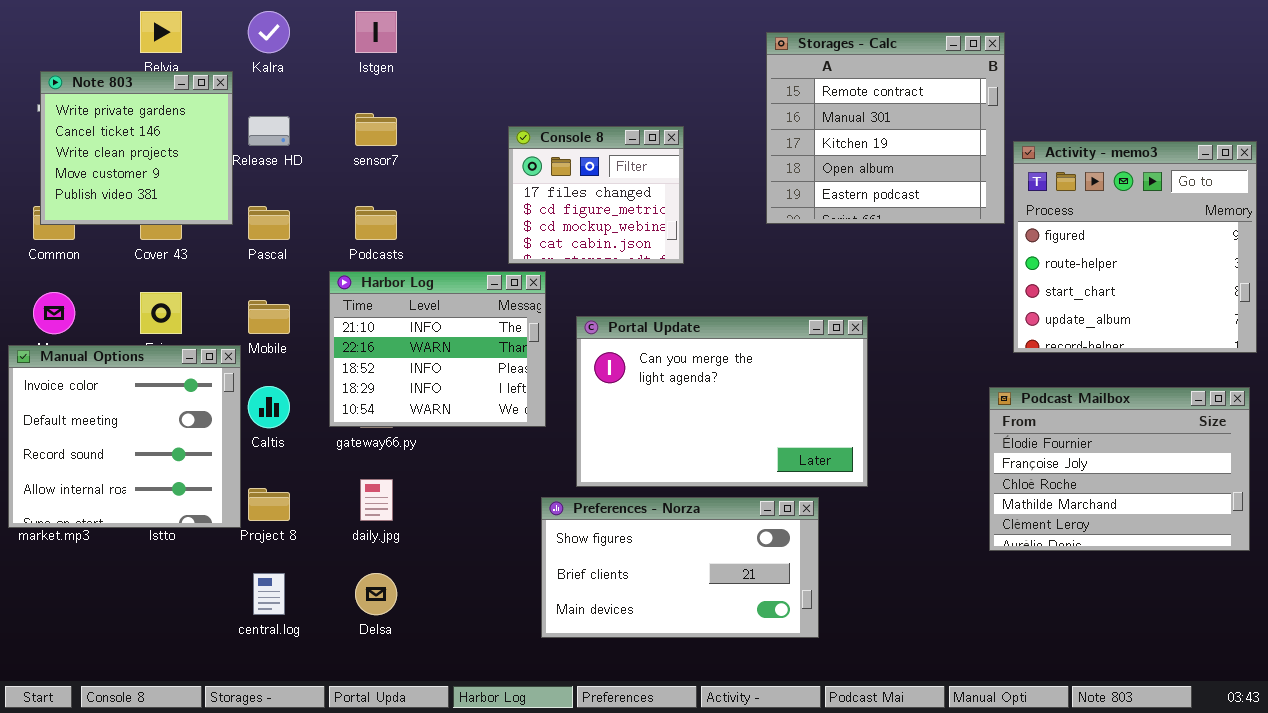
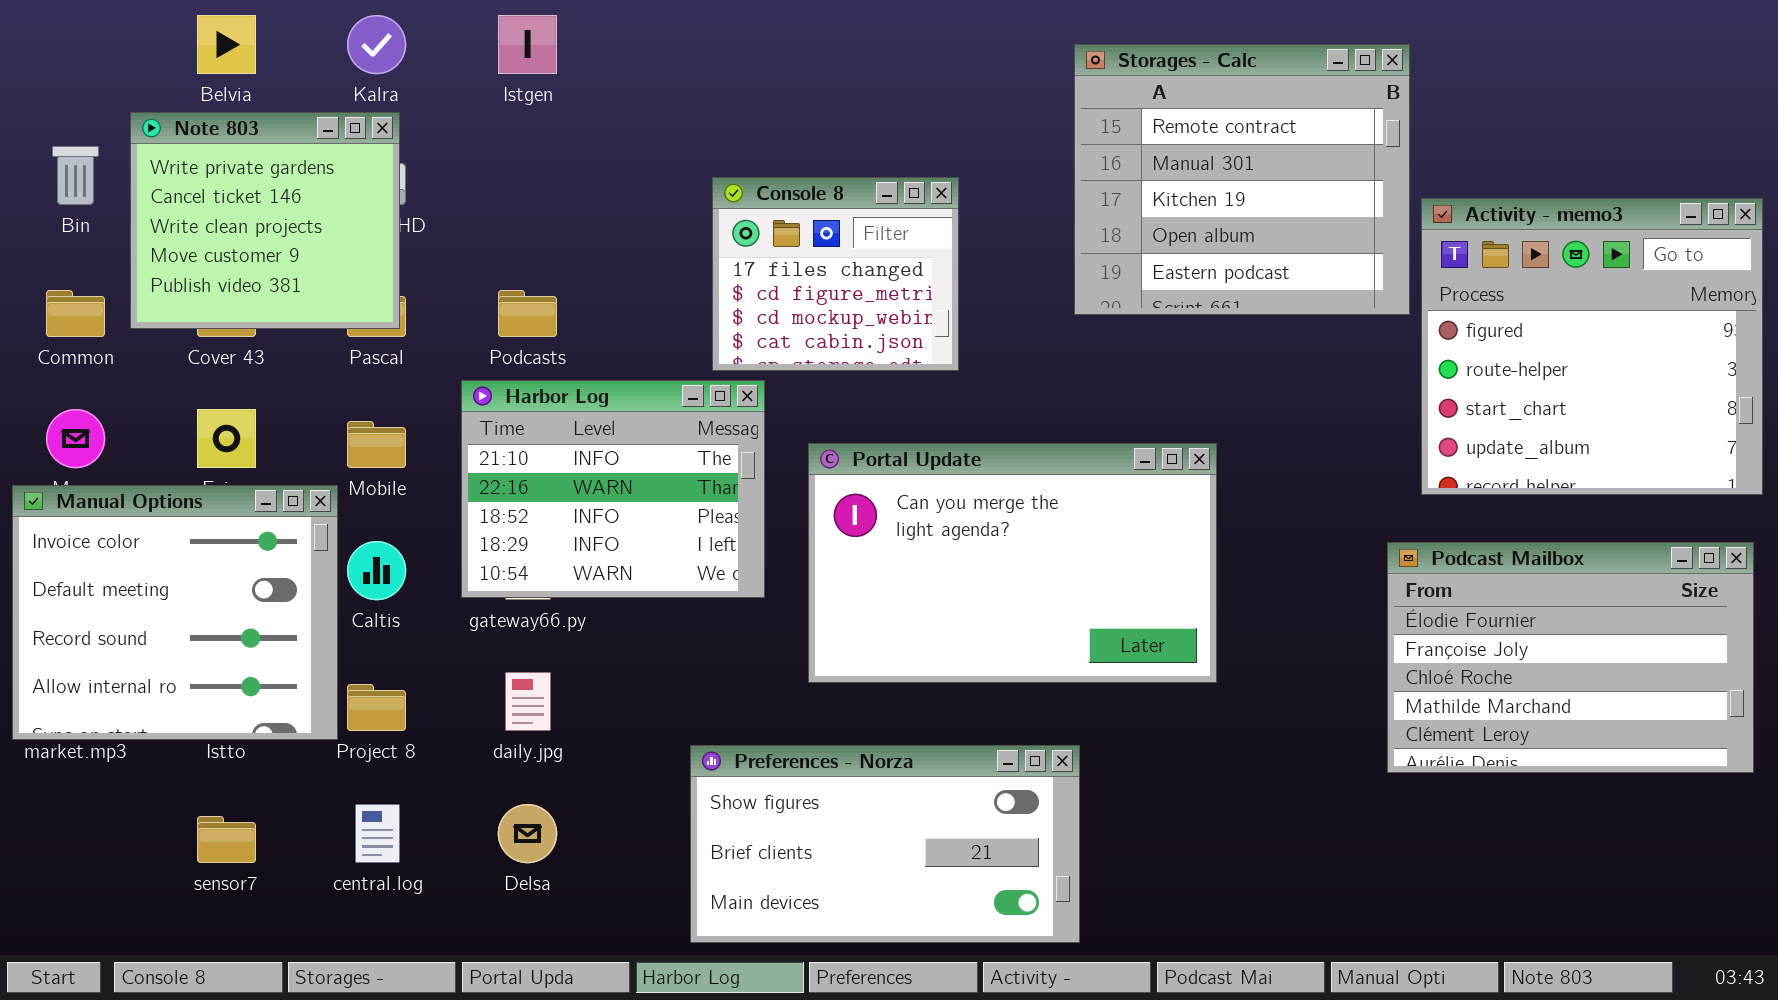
Note 803: [40,71,233,225] -> [130,112,400,329], moved
sensor7: [355,113,397,146] -> [197,816,256,863], moved
Preferences - Norza: [541,497,819,638] -> [690,745,1080,943], moved

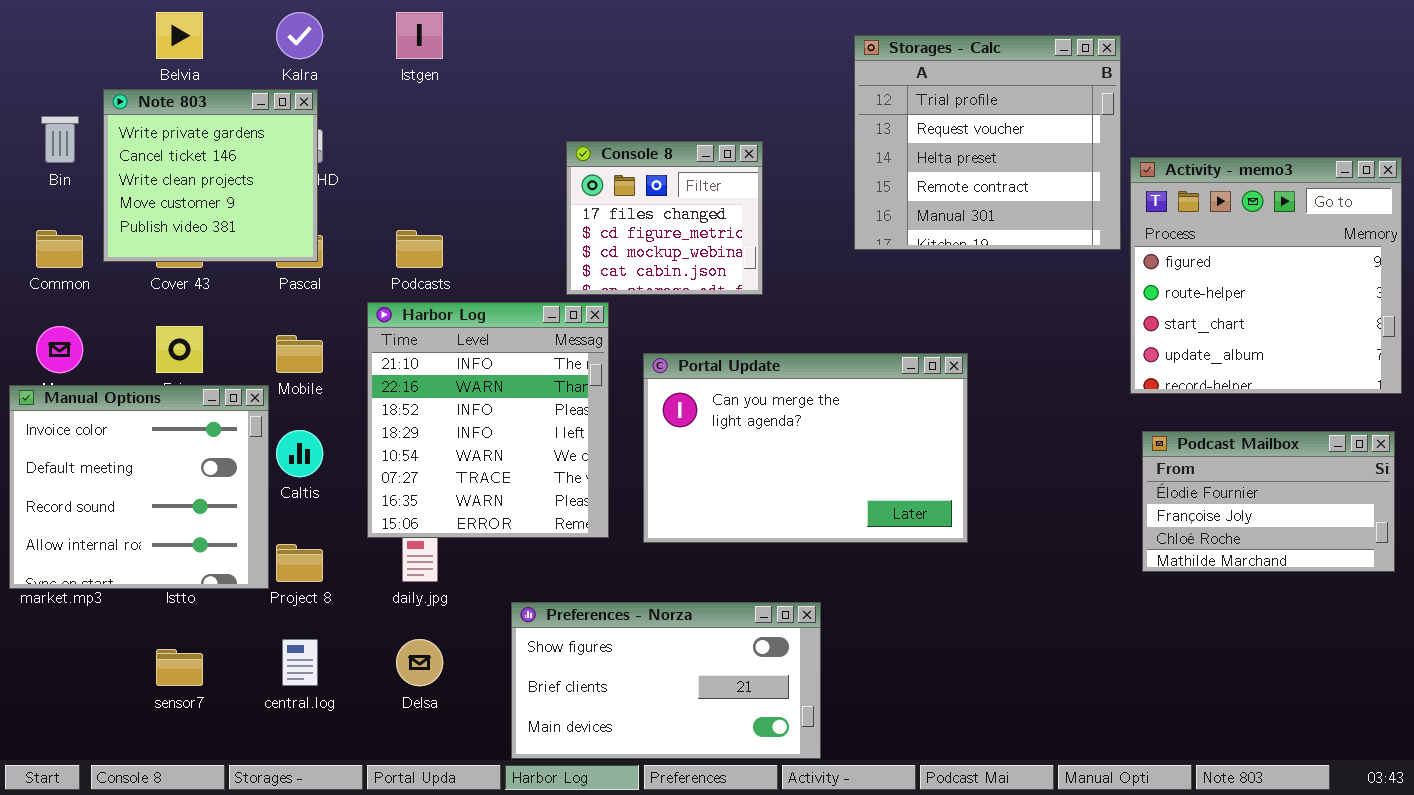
Storages - Calc: [1074,44,1410,315] -> [854,35,1121,250], scrolled up 3 rows
Harbor Log: [461,380,765,598] -> [367,302,609,538], resized
Podcast Mailbox: [1387,542,1754,773] -> [1142,431,1395,572], resized
Preferences - Norza: [690,745,1080,943] -> [511,602,821,759], moved

